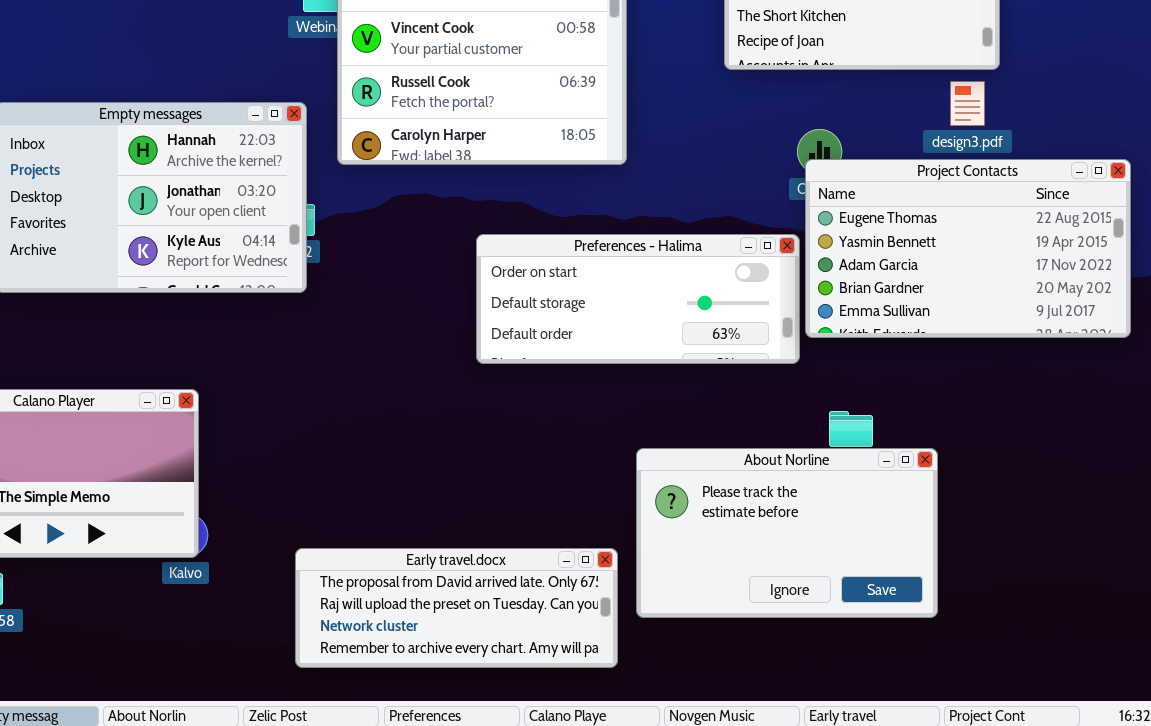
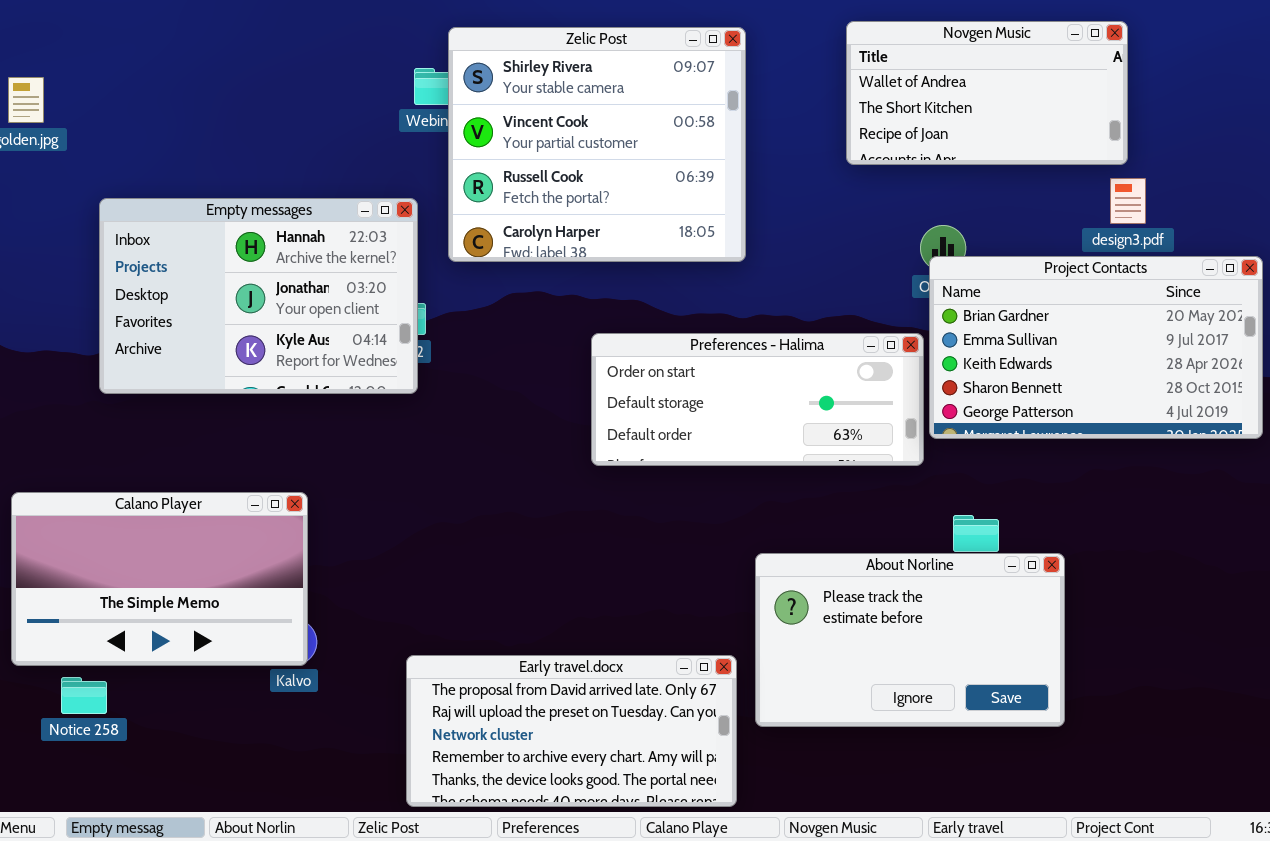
design3.pdf: [950,81,985,126] -> [1110,178,1146,224], moved
Project Contacts: [805,159,1131,338] -> [929,256,1263,439], scrolled down 3 rows
Early travel.docx: [295,548,618,668] -> [406,655,737,807], resized

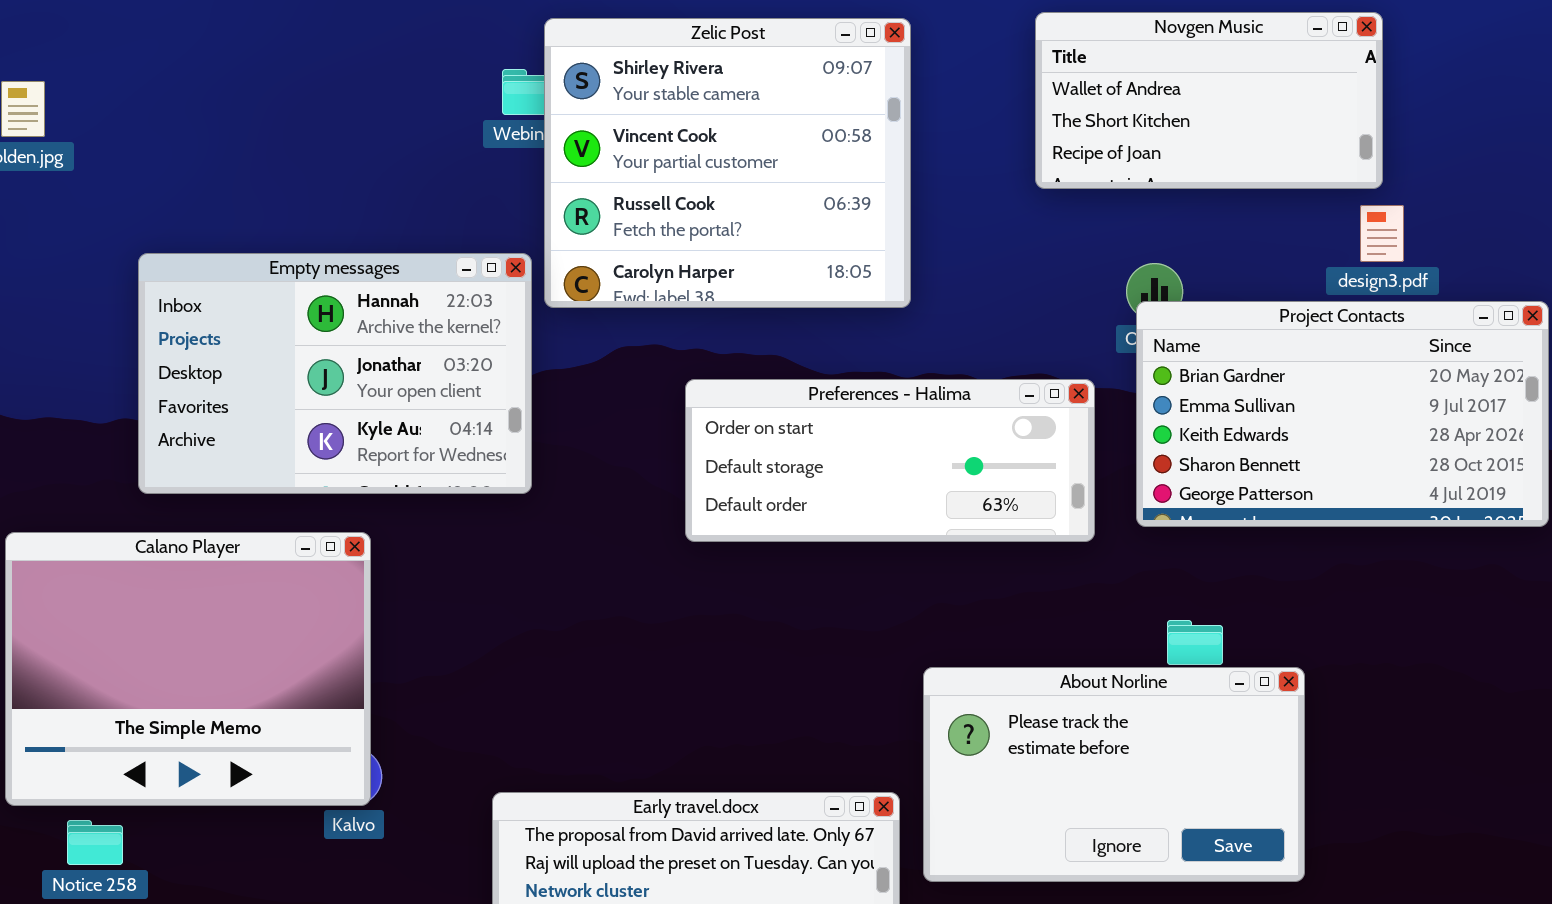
Empty messages: [99,198,418,394] -> [138,253,532,494], moved
Preferences - Halima: [591,333,924,466] -> [685,379,1095,542], moved
Calano Player: [11,492,308,666] -> [5,532,371,806], resized

